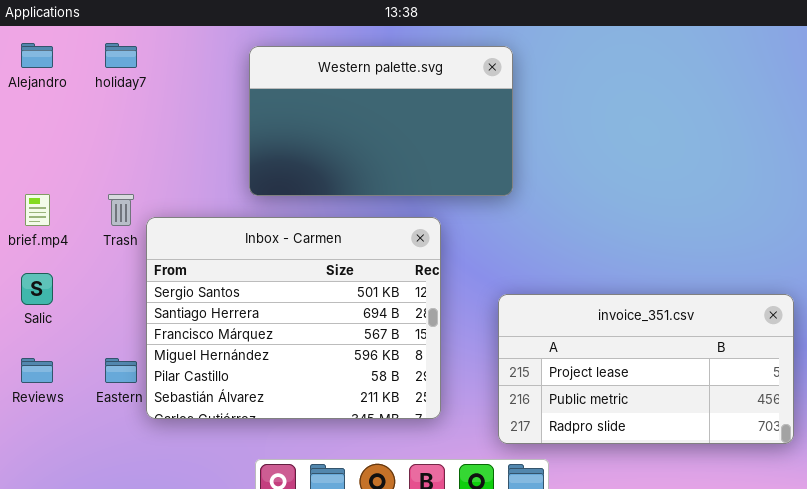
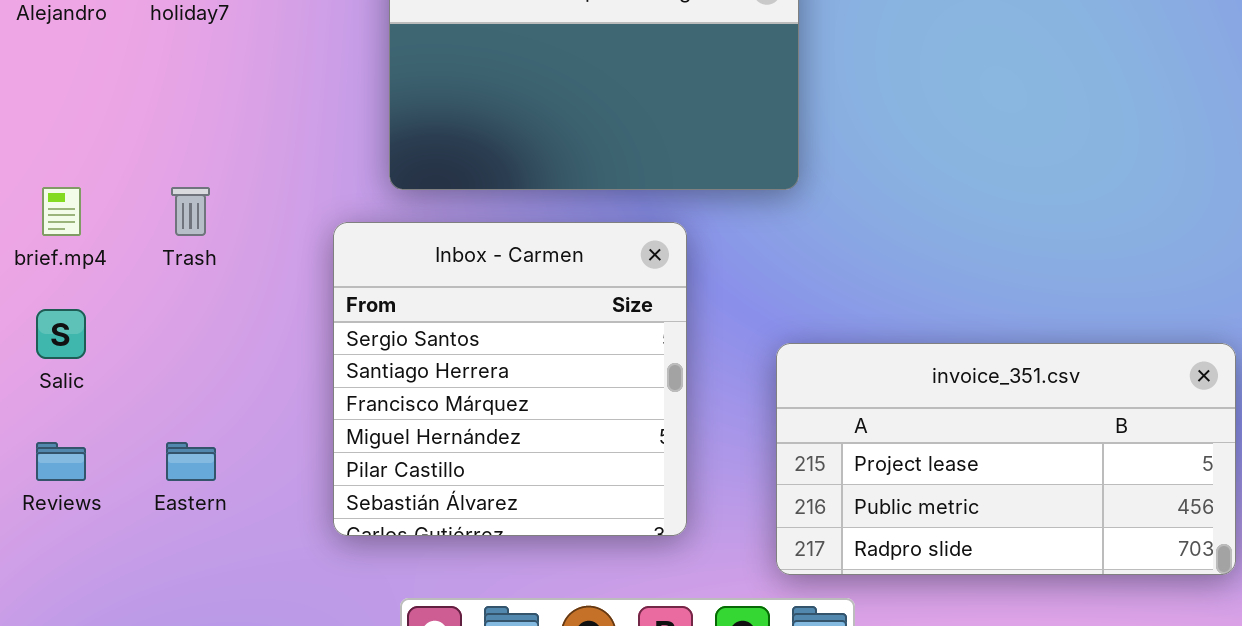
Inbox - Carmen: [146,217,441,419] -> [333,222,687,536], resized

